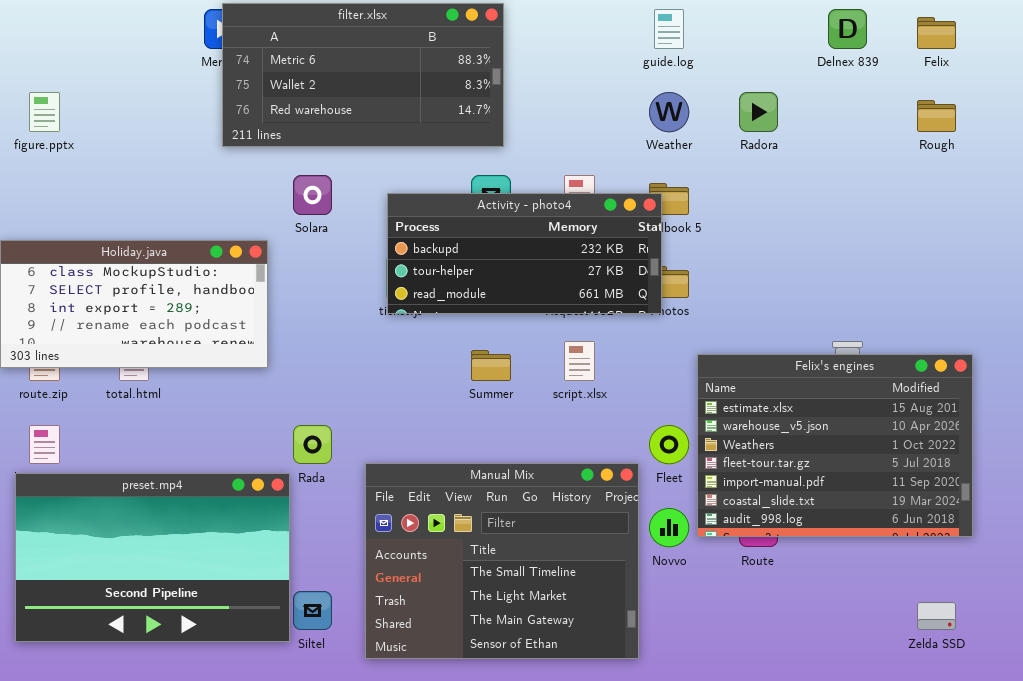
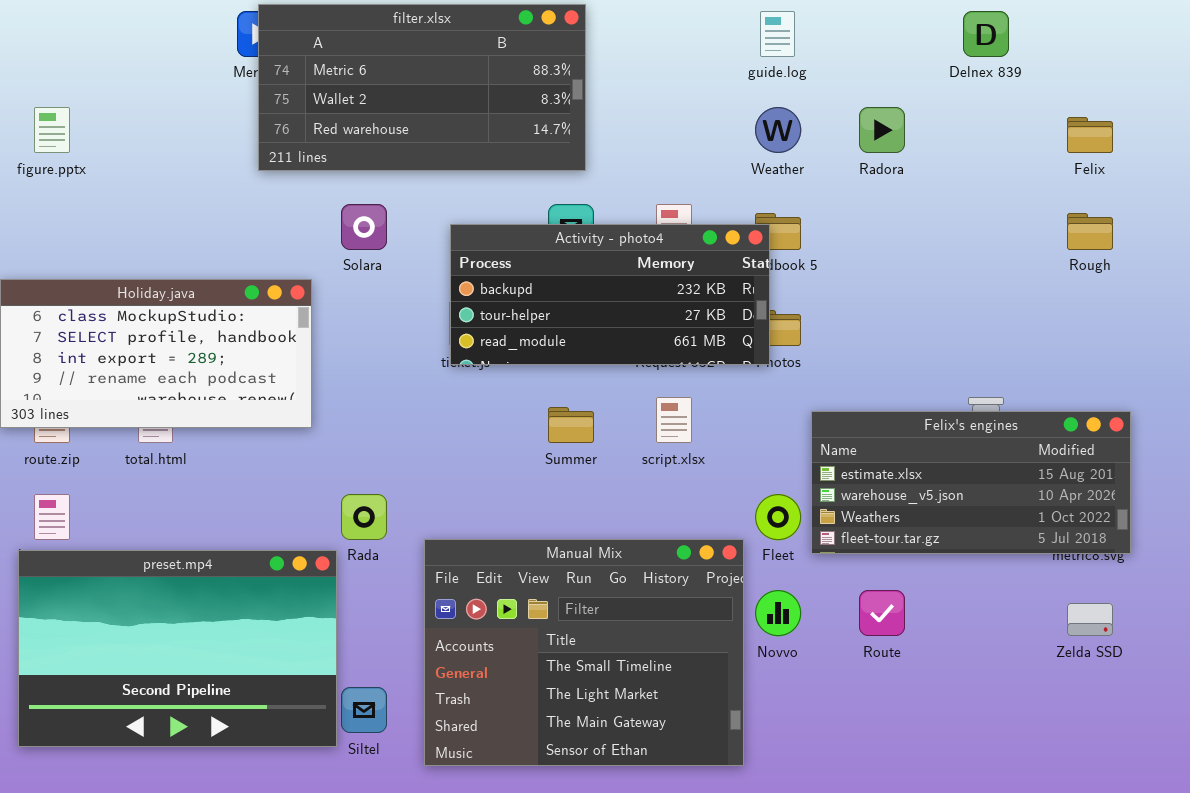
Felix: [917,17,956,49] -> [1067,117,1113,153], moved
Rough: [917,100,956,132] -> [1067,213,1113,250], moved
Felix's engines: [697,354,973,537] -> [811,411,1131,554], resized
Zelda SSD: [917,602,956,630] -> [1067,603,1113,636], moved

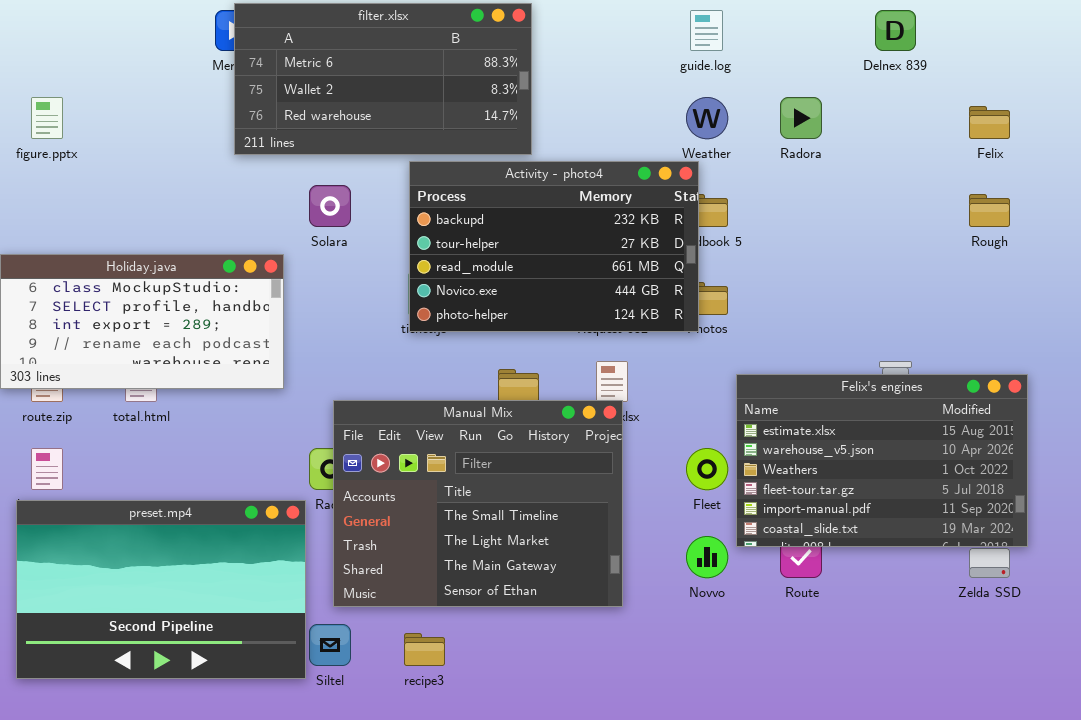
Activity - photo4: [450,224,770,365] -> [409,161,699,332], resized
Felix's engines: [811,411,1131,554] -> [736,374,1028,547], resized
Manual Mix: [424,539,744,766] -> [333,400,623,607], moved

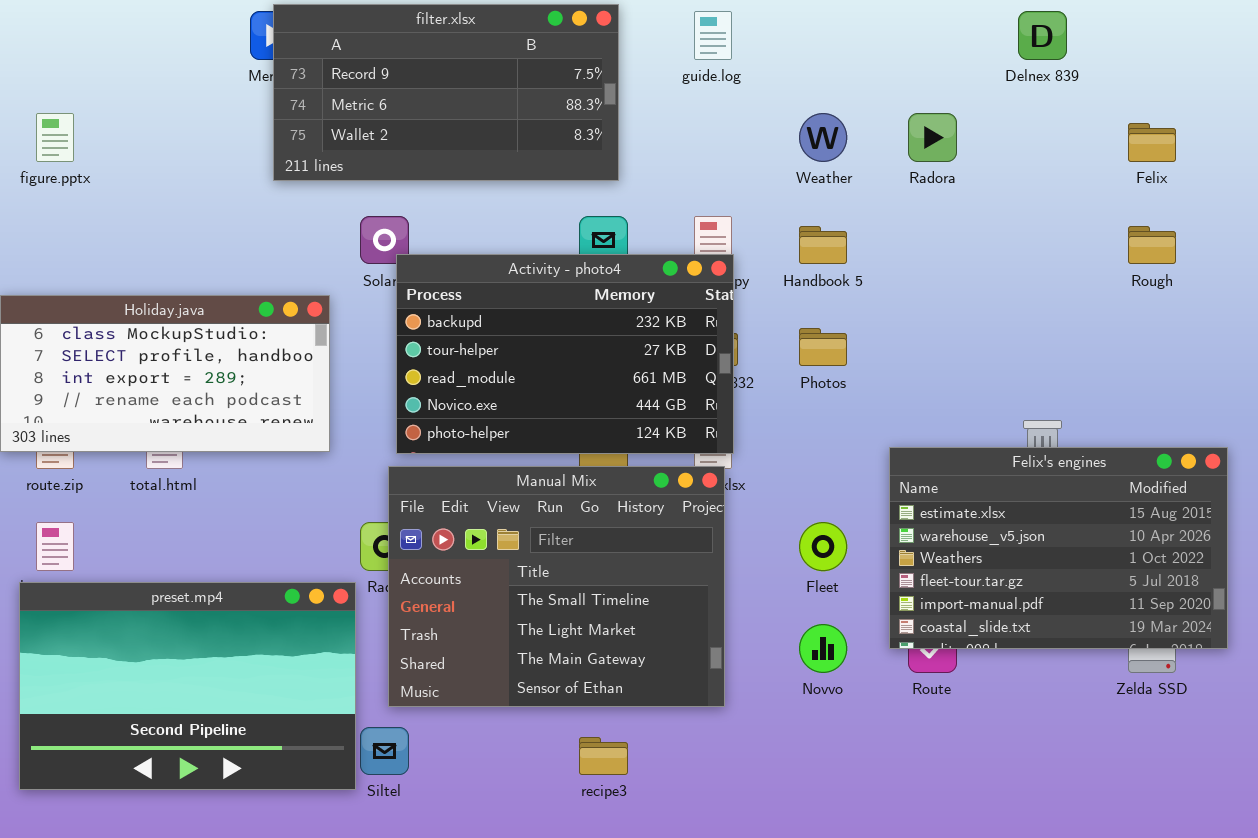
filter.xlsx: [234,3,532,155] -> [273,4,619,181], scrolled up 1 row
guide.log: [690,10,723,51] -> [694,11,732,60], moved
Activity - photo4: [409,161,699,332] -> [396,254,734,454], moved
Felix's engines: [736,374,1028,547] -> [889,447,1228,649], moved
recipe3: [404,633,445,666] -> [579,737,628,775], moved

